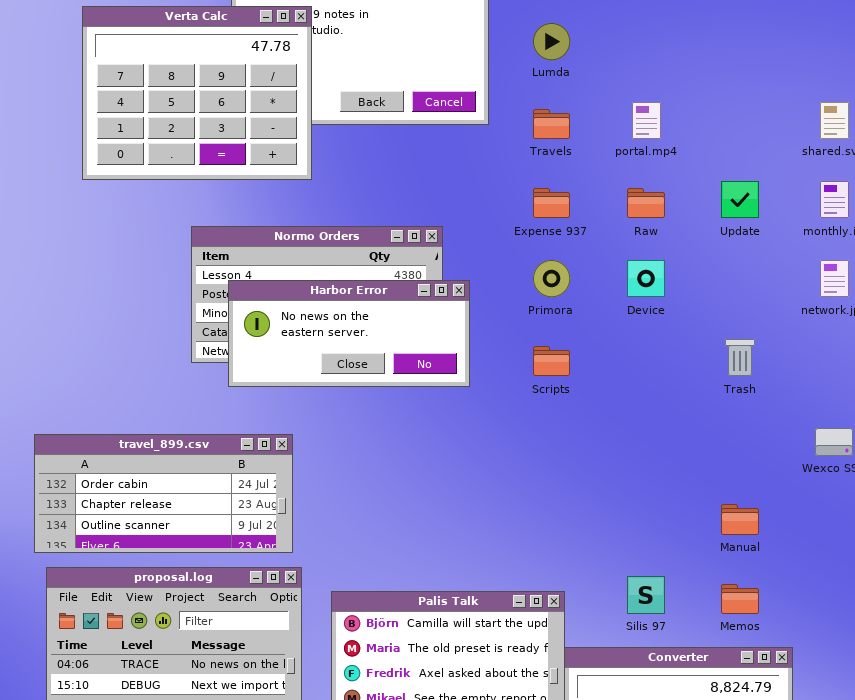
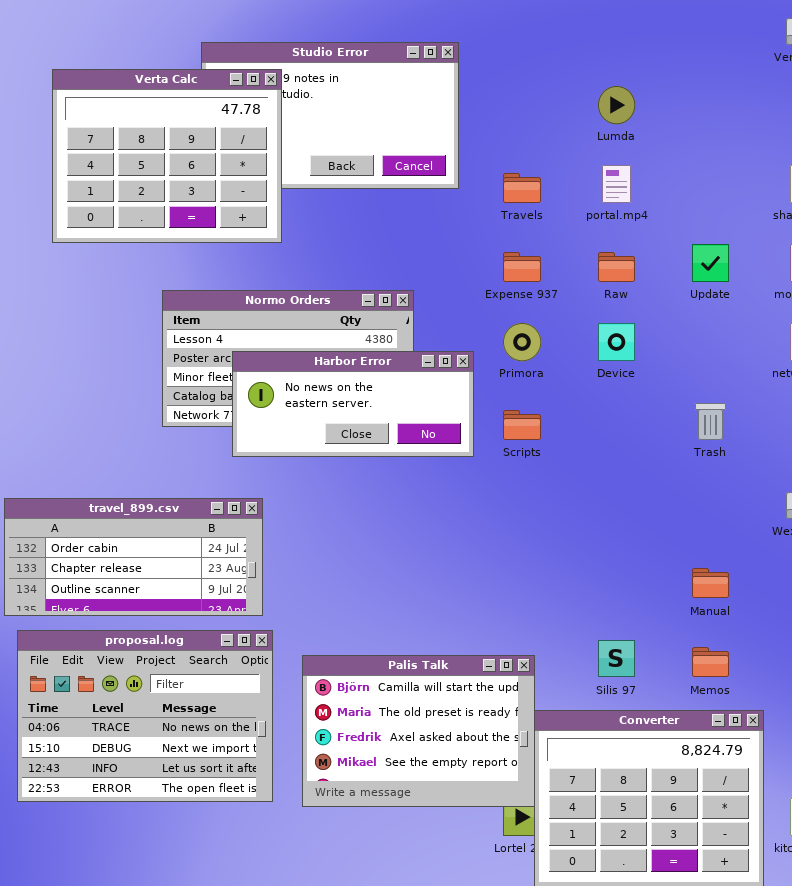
Lumda: [533,23,570,60] -> [598,86,635,124], moved
Harbor Error: [228,280,470,387] -> [232,351,474,457], moved

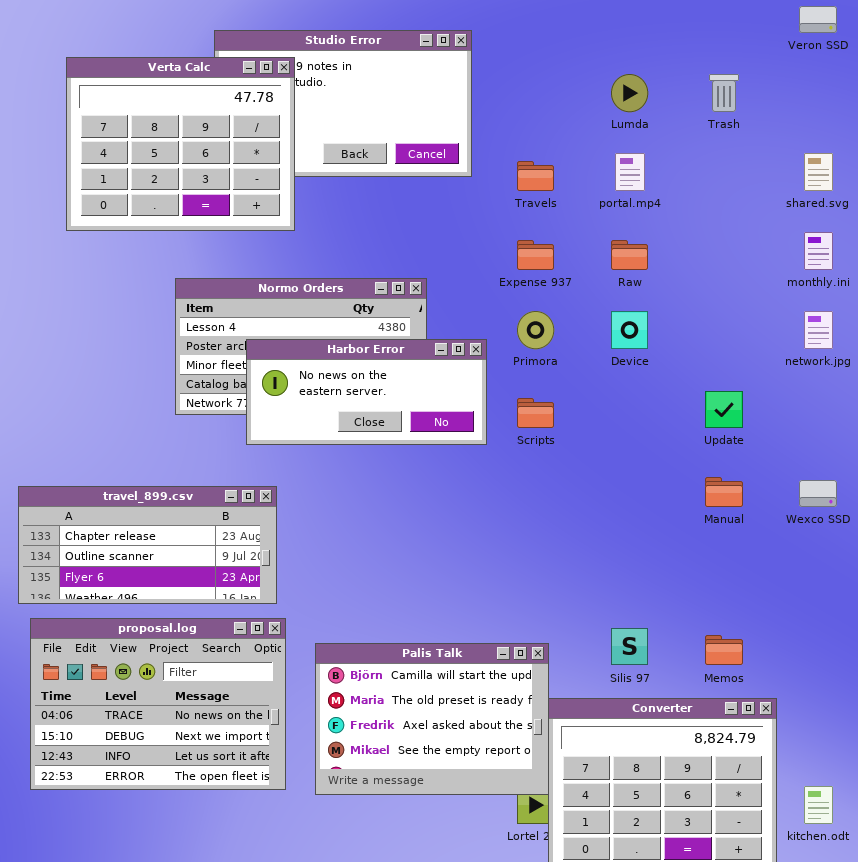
Update: [692,244,729,282] -> [705,391,743,428], moved
Trash: [695,403,726,440] -> [709,74,739,112], moved
travel_899.csv: [4,498,263,616] -> [18,486,277,604], scrolled down 1 row
Manual: [692,568,729,598] -> [705,477,743,507], moved

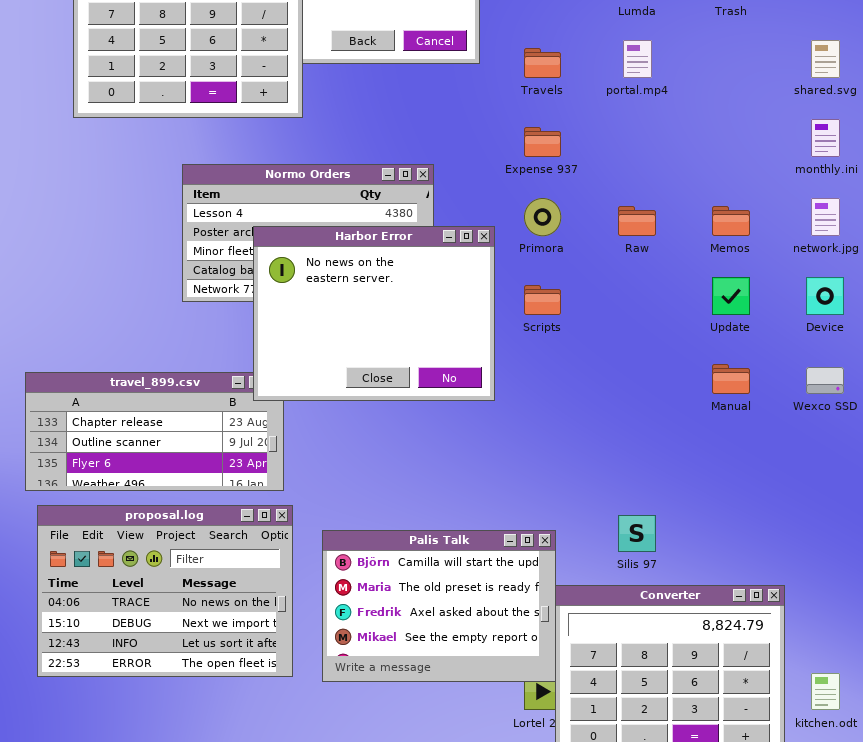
Raw: [611,240,648,270] -> [618,206,656,236], moved
Device: [611,311,648,349] -> [806,277,844,315], moved
Harbor Error: [246,339,487,445] -> [253,226,495,401], resized
Memos: [705,635,743,665] -> [712,206,750,236], moved

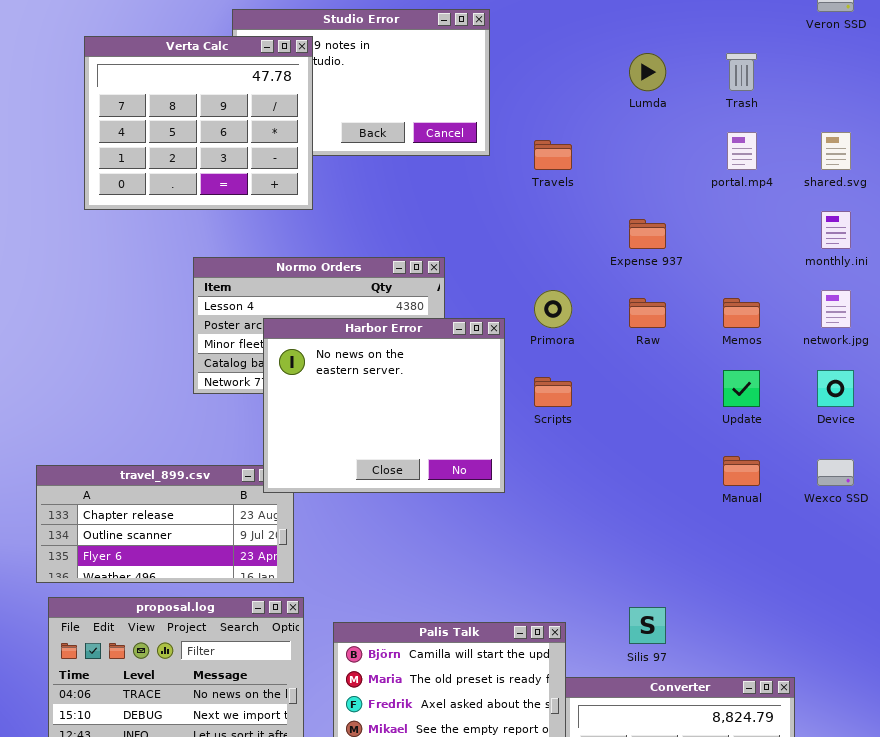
portal.mp4: [623,40,652,78] -> [727,132,757,170], moved
Expense 937: [524,127,561,157] -> [629,219,666,249], moved

